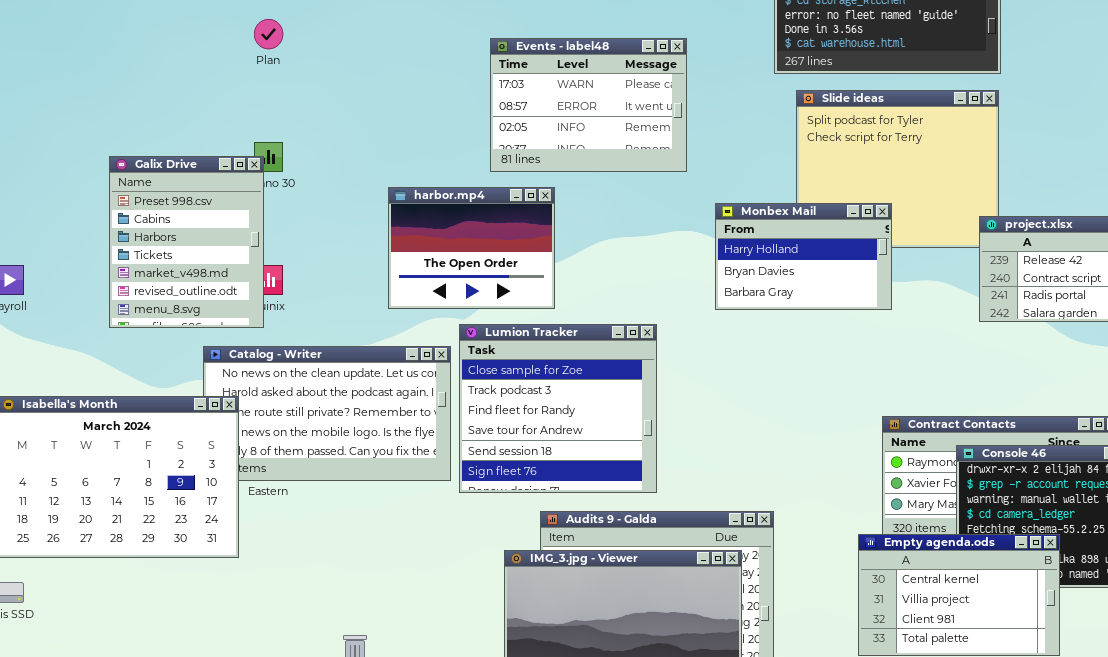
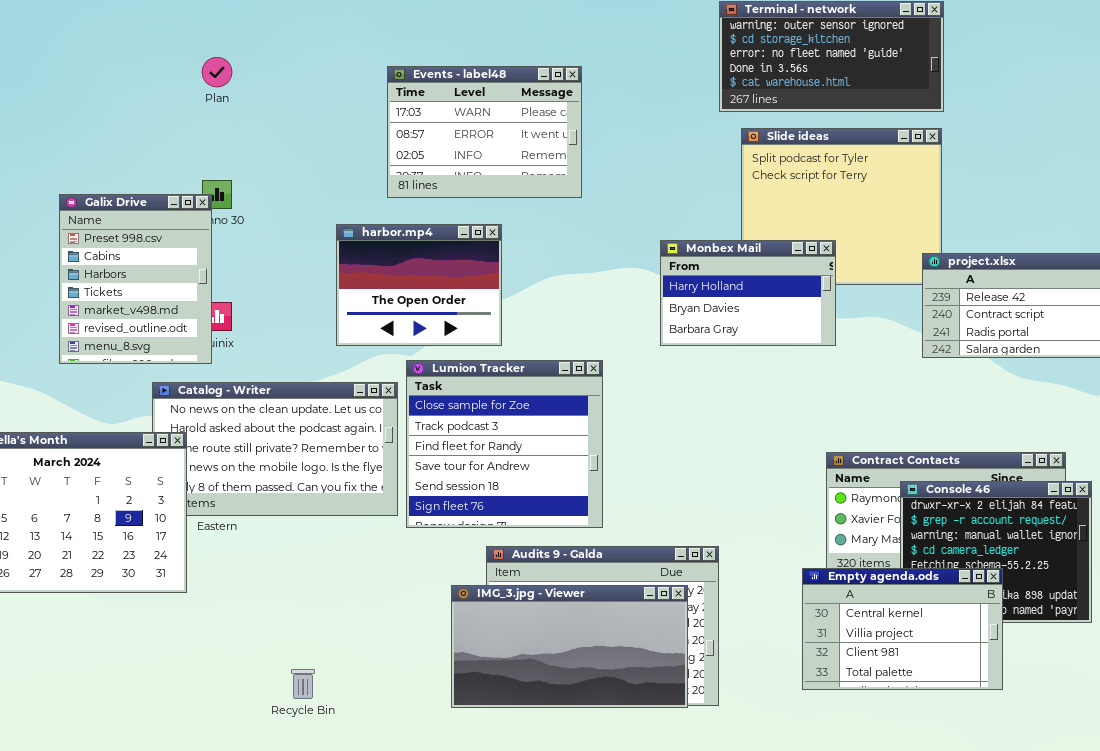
Events - label48: [490,38,687,172] -> [387,66,582,198], moved

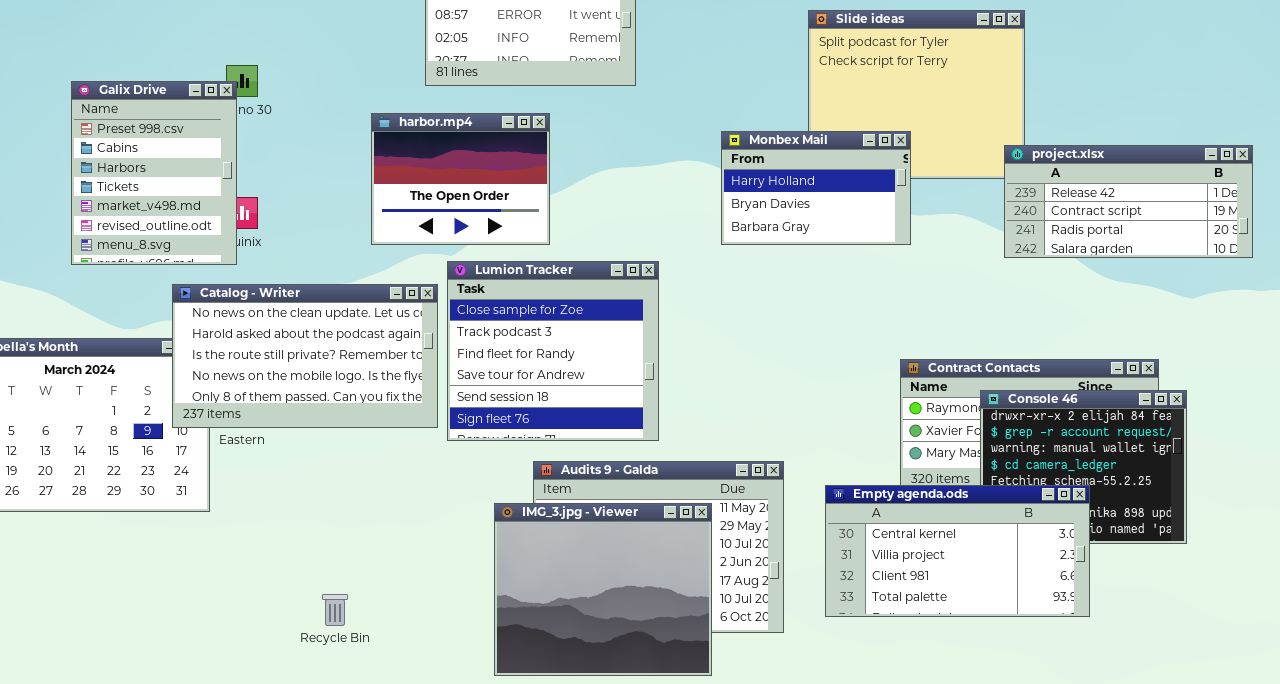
Catalog - Writer: [152,382,398,516] -> [172,284,438,428], raised
Empty agenda.ods: [802,568,1003,690] -> [825,485,1090,617], resized
IMG_3.jpg - Viewer: [451,585,688,708] -> [494,503,712,676], resized

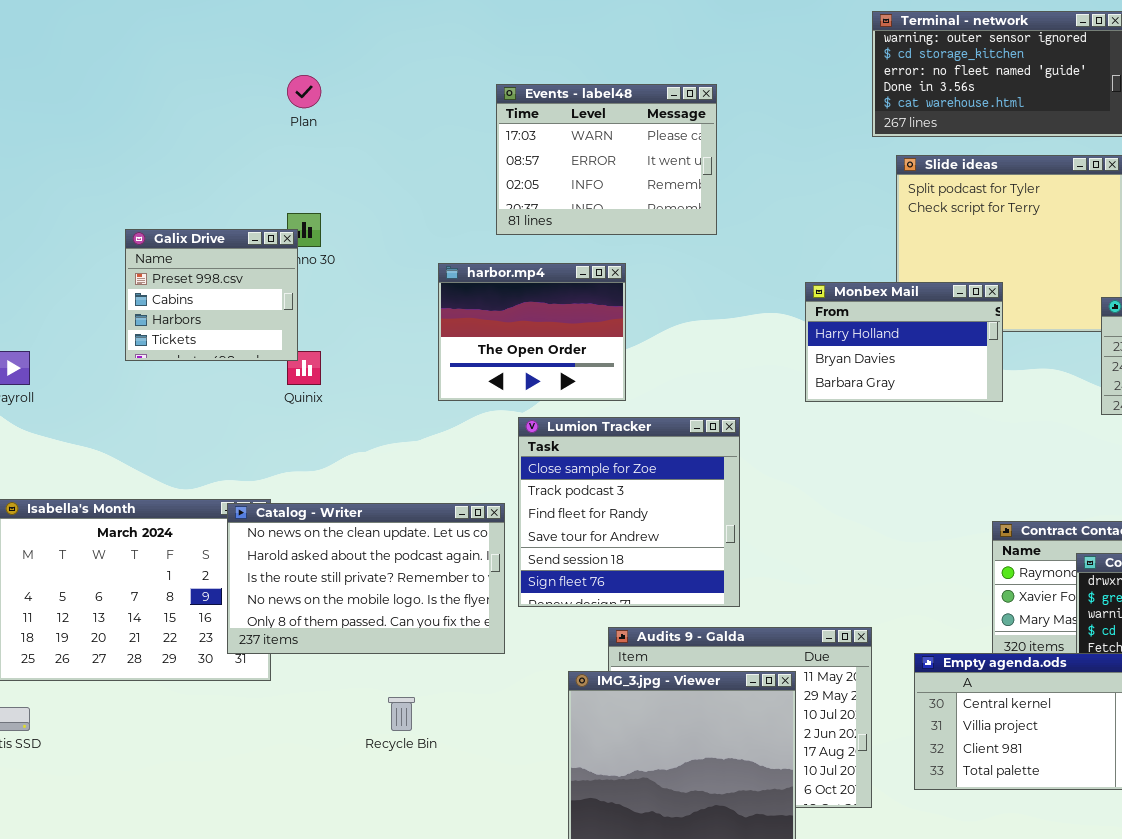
Galix Drive: [71,81,237,265] -> [125,229,298,361], resized
Catalog - Writer: [172,284,438,428] -> [227,503,505,654], moved
Recycle Bin: [322,594,348,626] -> [388,697,415,731], moved

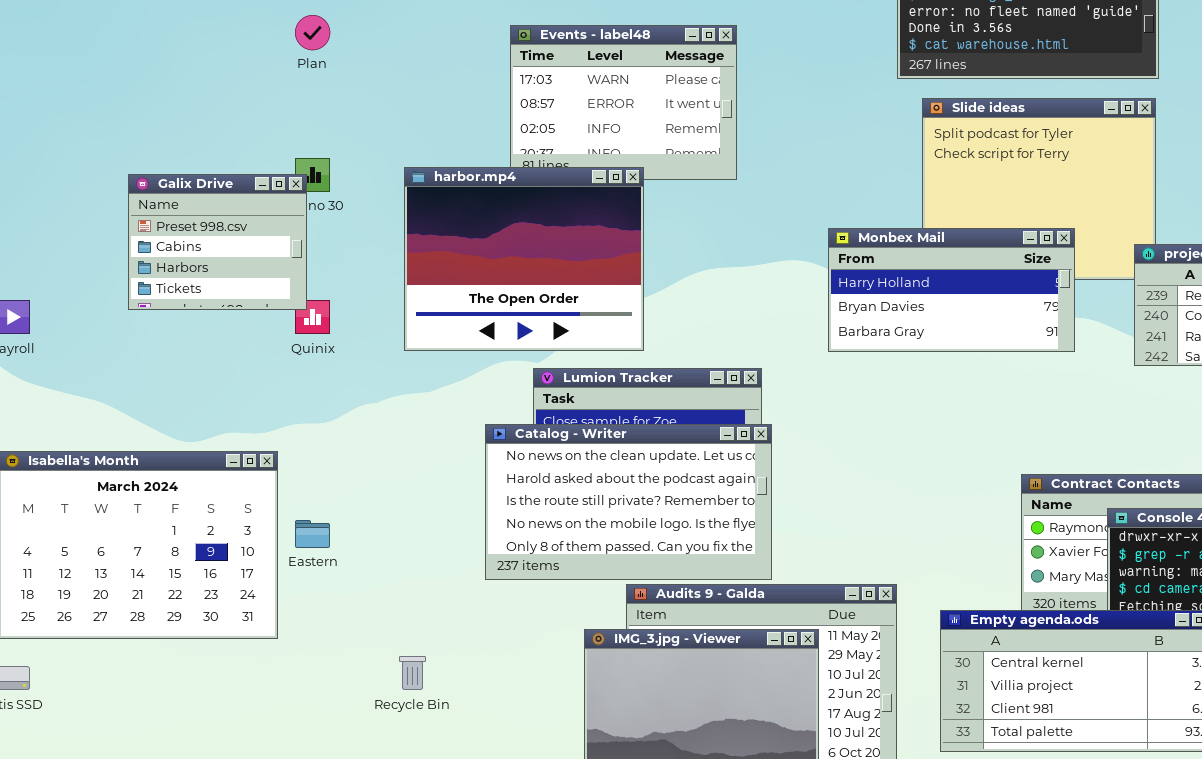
harbor.mp4: [438,263,626,401] -> [404,167,644,351], resized
Monbex Mail: [805,282,1003,402] -> [828,228,1075,352], resized
Catalog - Writer: [227,503,505,654] -> [485,424,772,580], moved

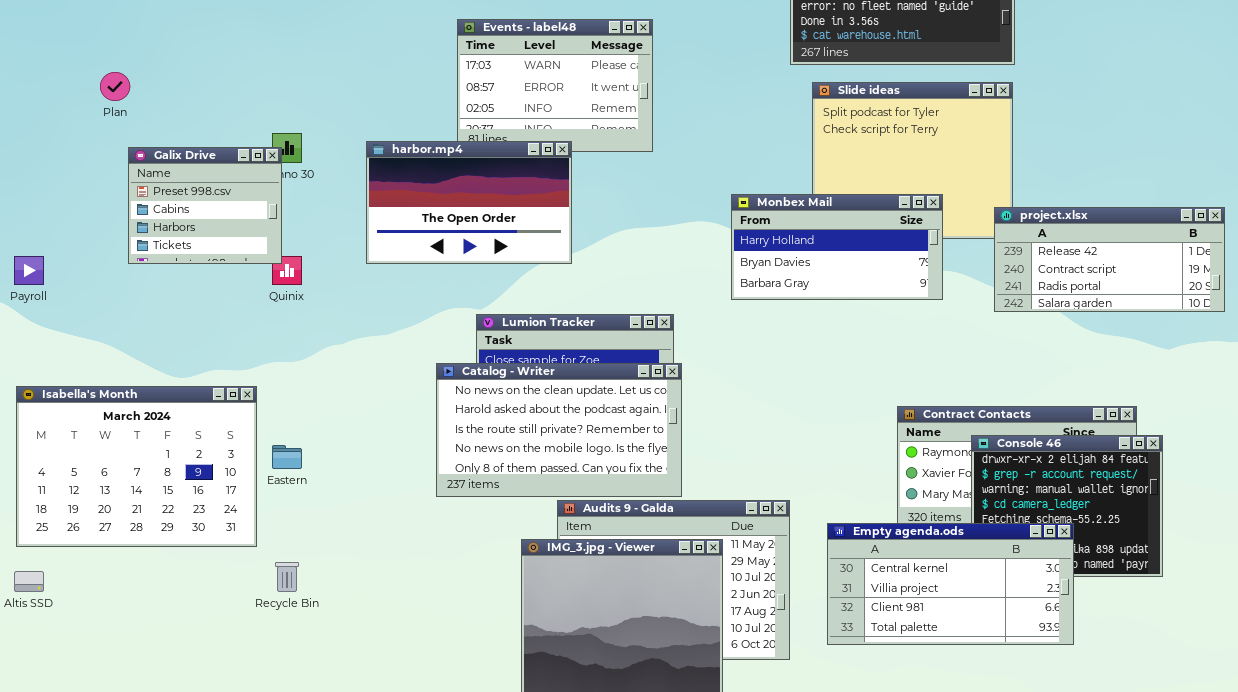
Plan: [295,15,330,50] -> [100,72,130,101], moved
harbor.mp4: [404,167,644,351] -> [366,141,572,264], resized
Recycle Bin: [399,656,426,690] -> [275,562,299,592], moved

